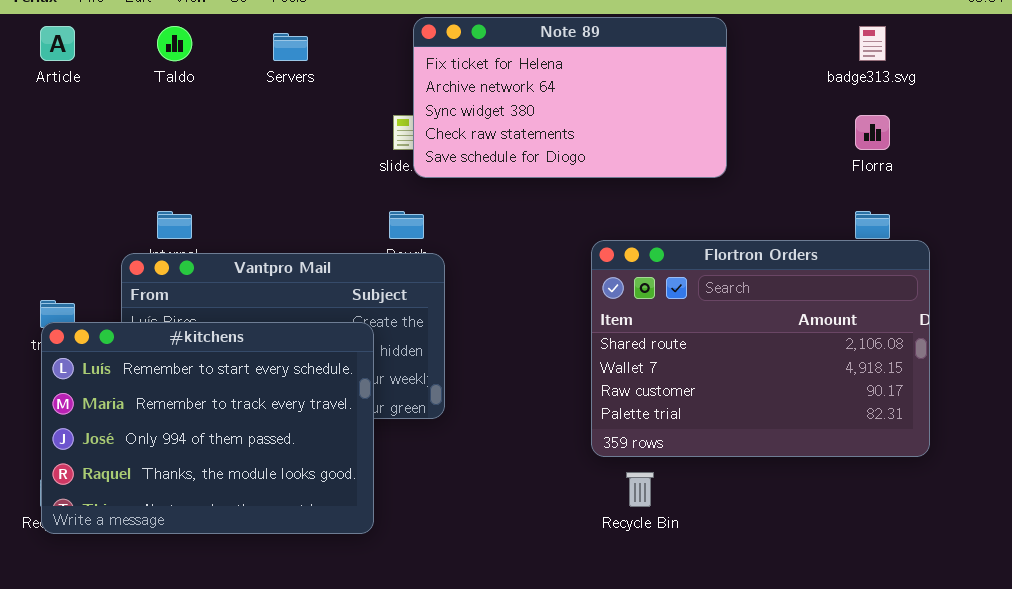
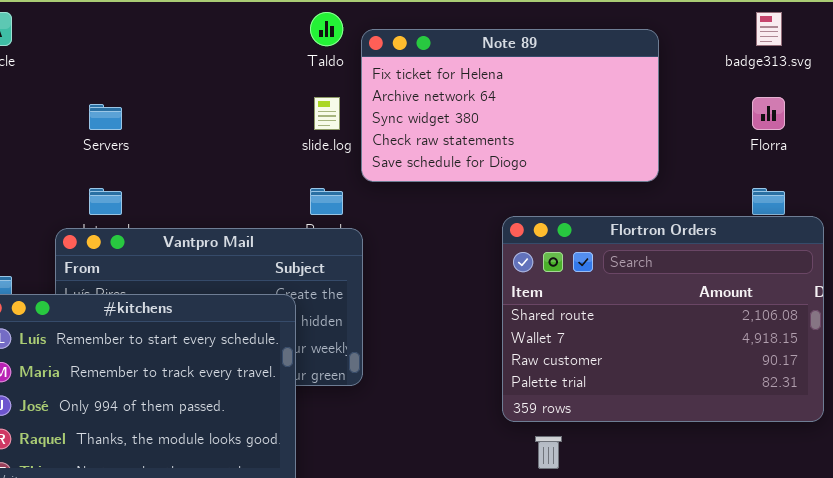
Note 89: [413,17,727,178] -> [361,29,659,182], moved
Taldo: [157,26,192,61] -> [310,12,343,46], moved
Servers: [273,33,308,61] -> [89,104,122,130], moved

